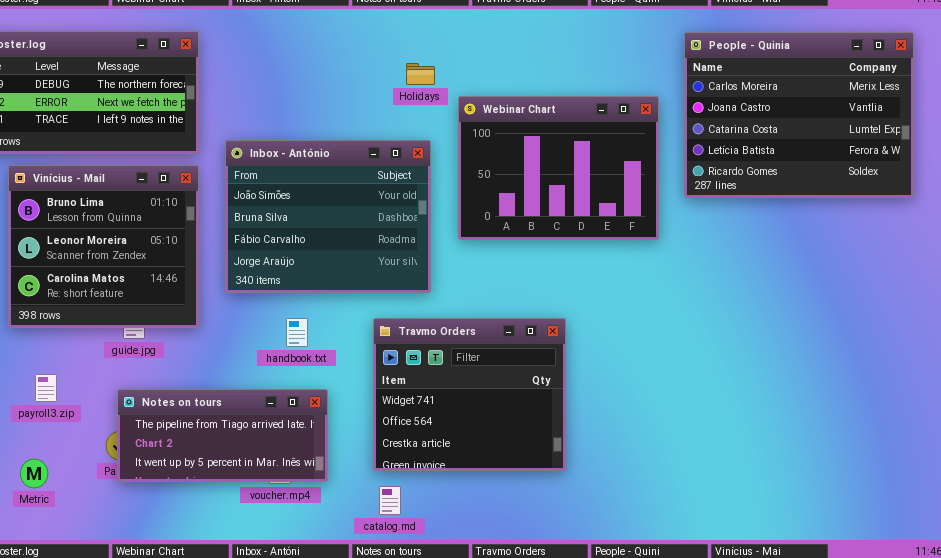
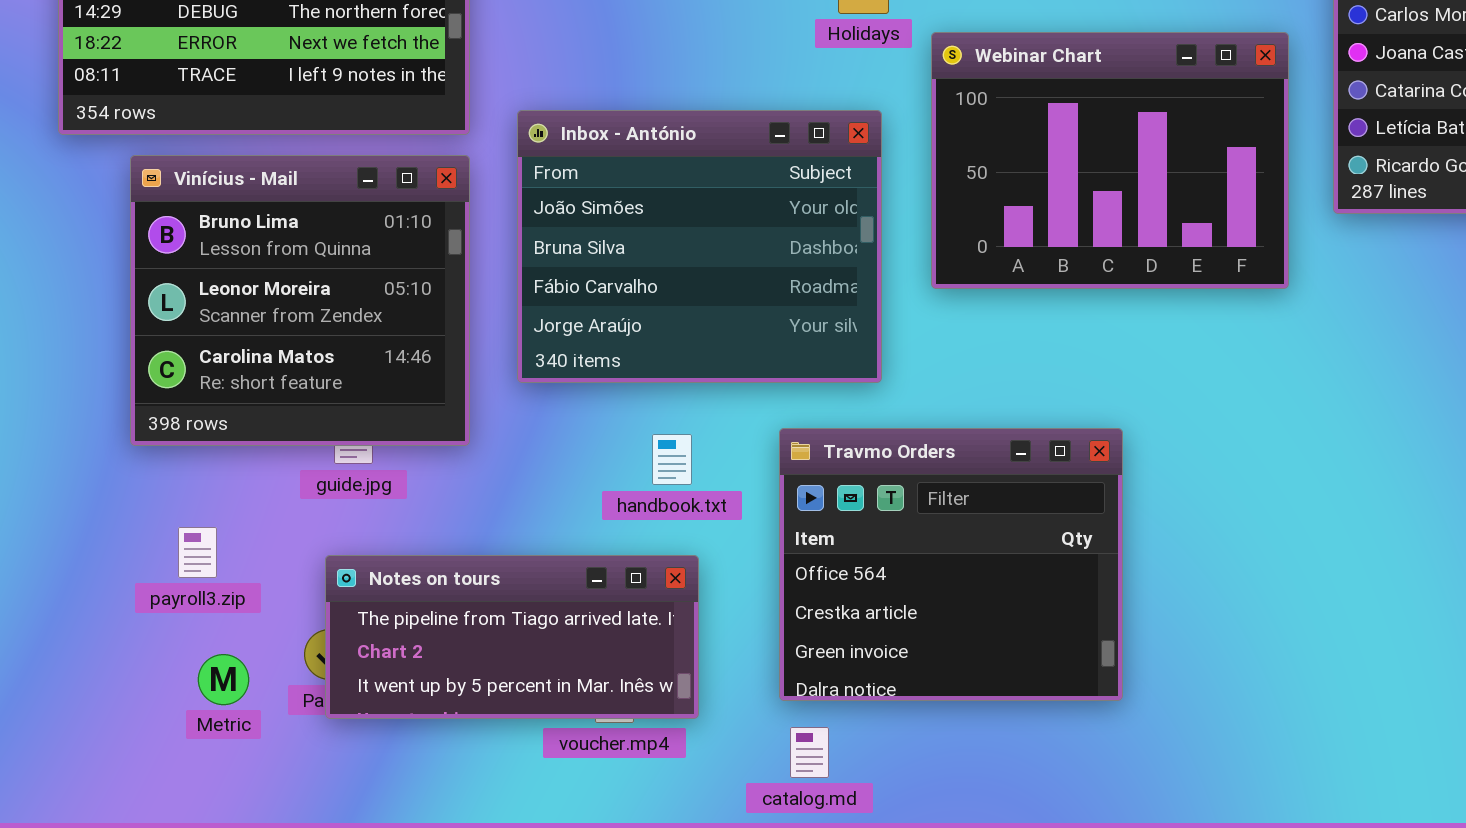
handbook.txt: [286,318,308,347] -> [652,434,692,485], moved
Travmo Orders: [373,318,566,471] -> [779,428,1123,701], scrolled down 1 row
Metric: [20,459,48,488] -> [198,654,249,705], moved

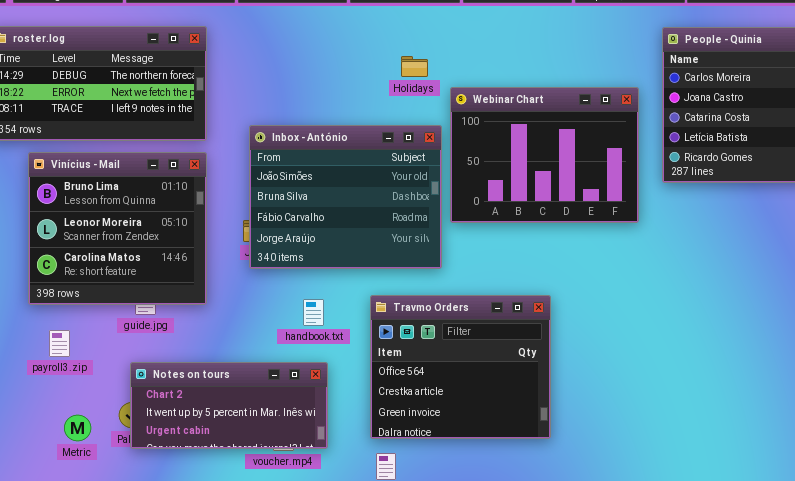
Inbox - António: [517,110,882,383] -> [249,125,442,269], moved
payroll3.zip: [178,527,217,578] -> [49,330,70,357], moved
Notes on tours: [325,555,699,719] -> [130,362,328,449], scrolled down 1 row

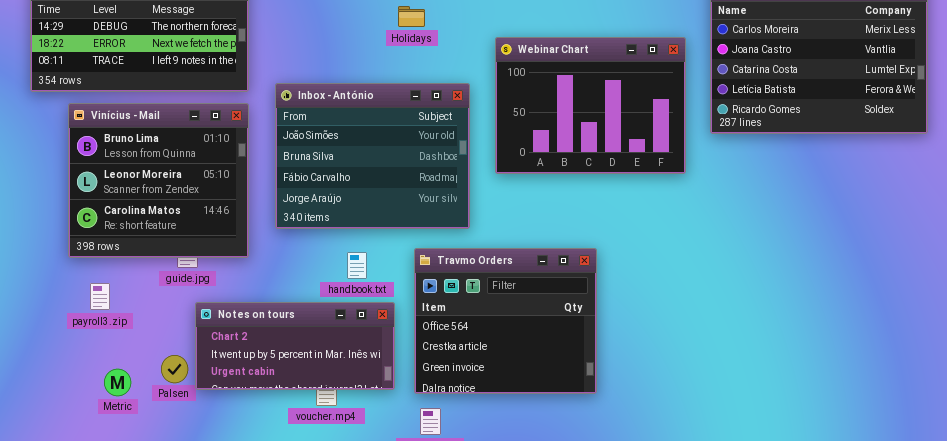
Holidays: [401,56,428,77] -> [398,6,425,27], moved
Inbox - António: [249,125,442,269] -> [275,83,470,229], moved
Notes on tours: [130,362,328,449] -> [195,302,395,390], moved

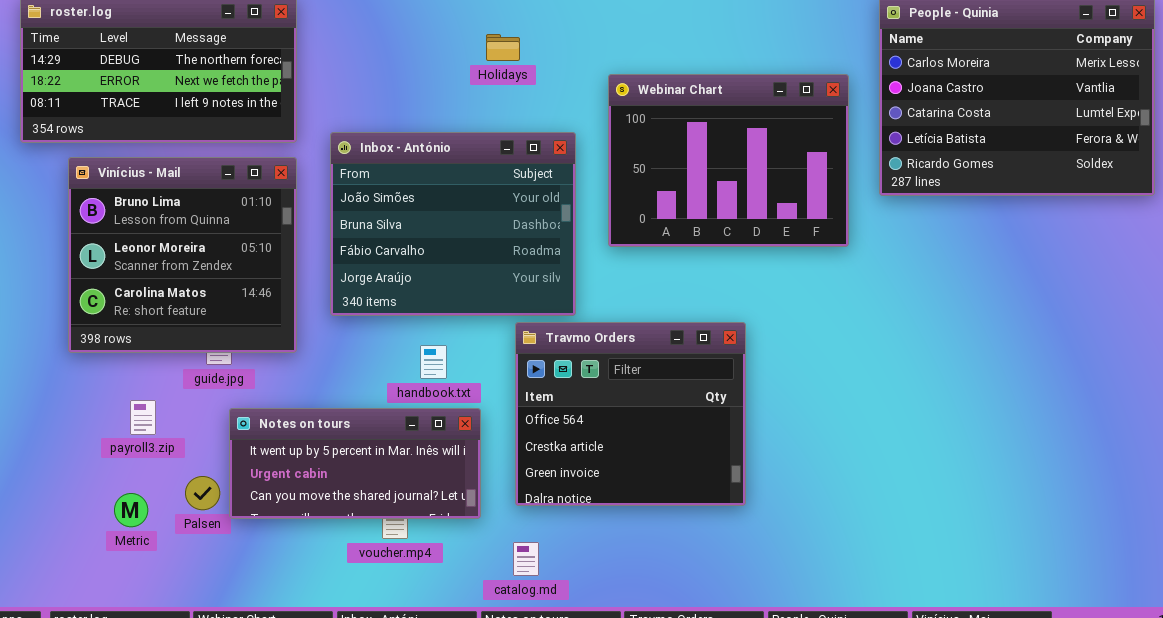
Travmo Orders: [414,248,597,394] -> [515,322,746,506], moved
payroll3.zip: [90,283,110,310] -> [130,400,156,435], moved
Notes on tours: [195,302,395,390] -> [229,408,481,519], scrolled down 1 row

